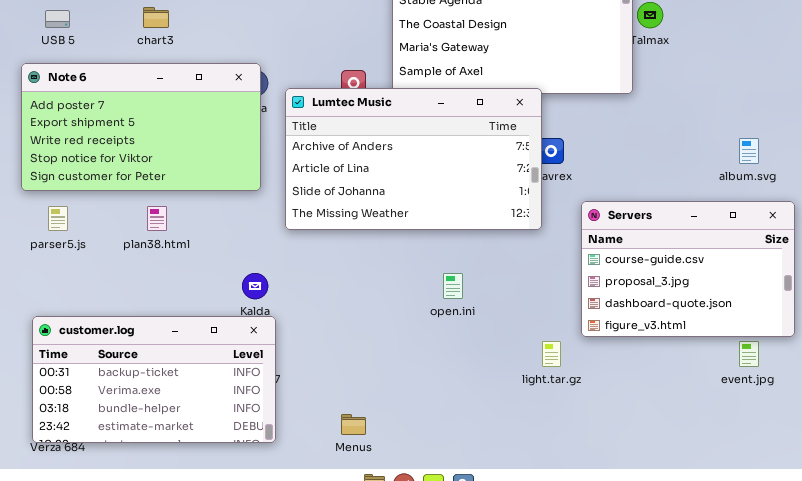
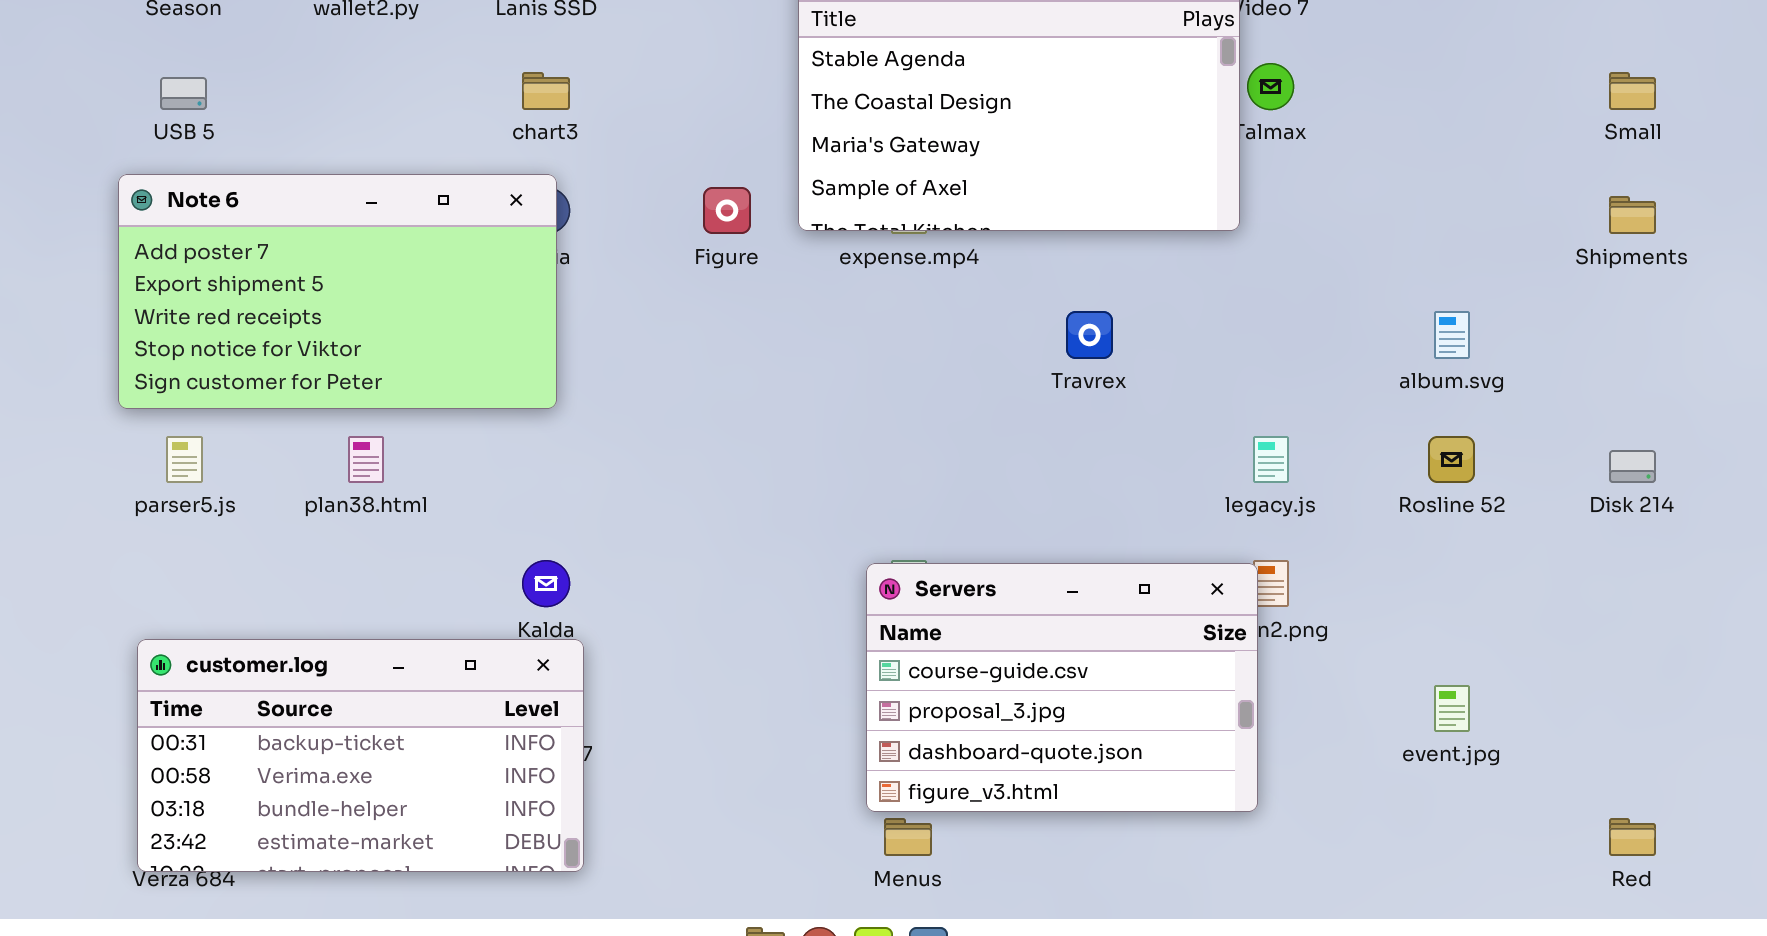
chart3: [143,7,169,28] -> [522,72,570,110], moved
Lumtec Music: [285,88,542,230] -> none, closed
Servers: [581,201,795,337] -> [866,563,1258,812], moved
Menus: [341,414,366,435] -> [884,818,932,856], moved

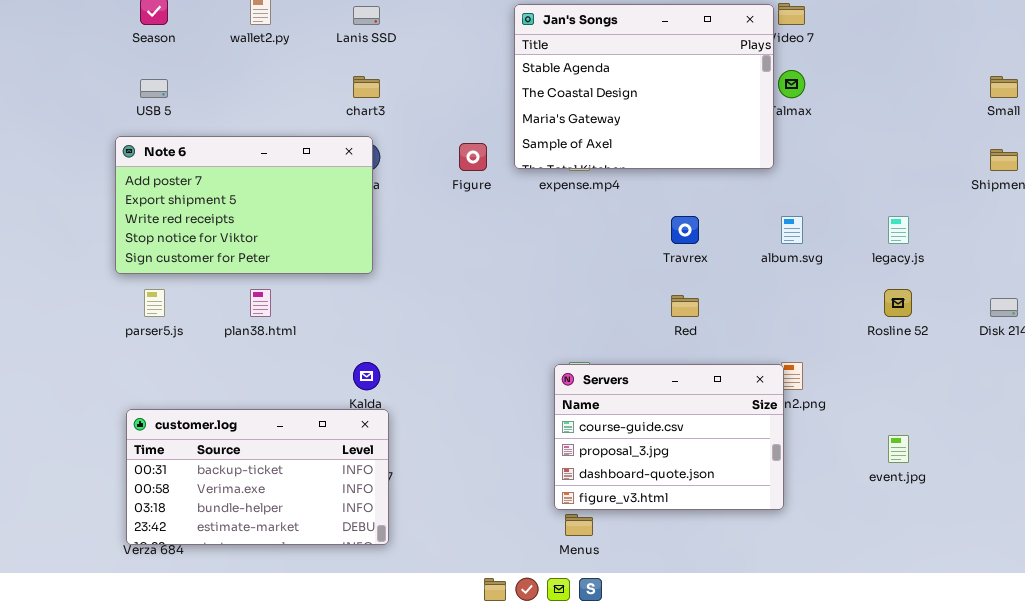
album.svg: [1434,311,1470,359] -> [781,216,803,244], moved
legacy.js: [1253,436,1289,483] -> [888,216,909,244], moved
Red: [1609,818,1656,856] -> [671,295,699,317], moved

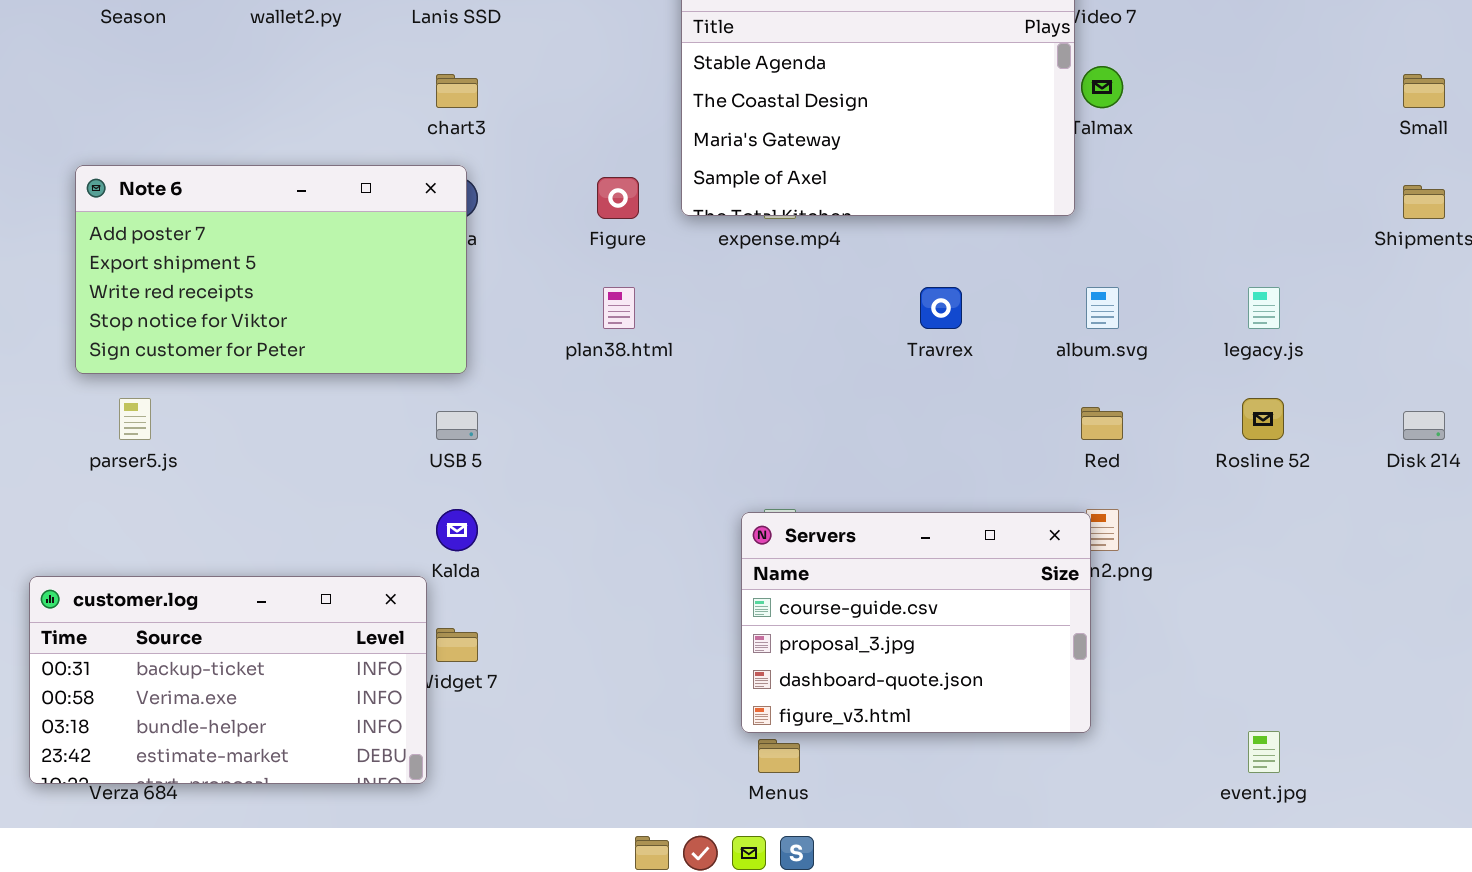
USB 5: [140,79,168,98] -> [436,411,478,440], moved
plan38.html: [250,289,271,317] -> [603,287,635,329], moved
Red: [671,295,699,317] -> [1081,407,1123,440], moved
customer.log: [126,409,389,545] -> [29,576,427,784], moved
event.jpg: [888,435,909,463] -> [1248,731,1280,773], moved

